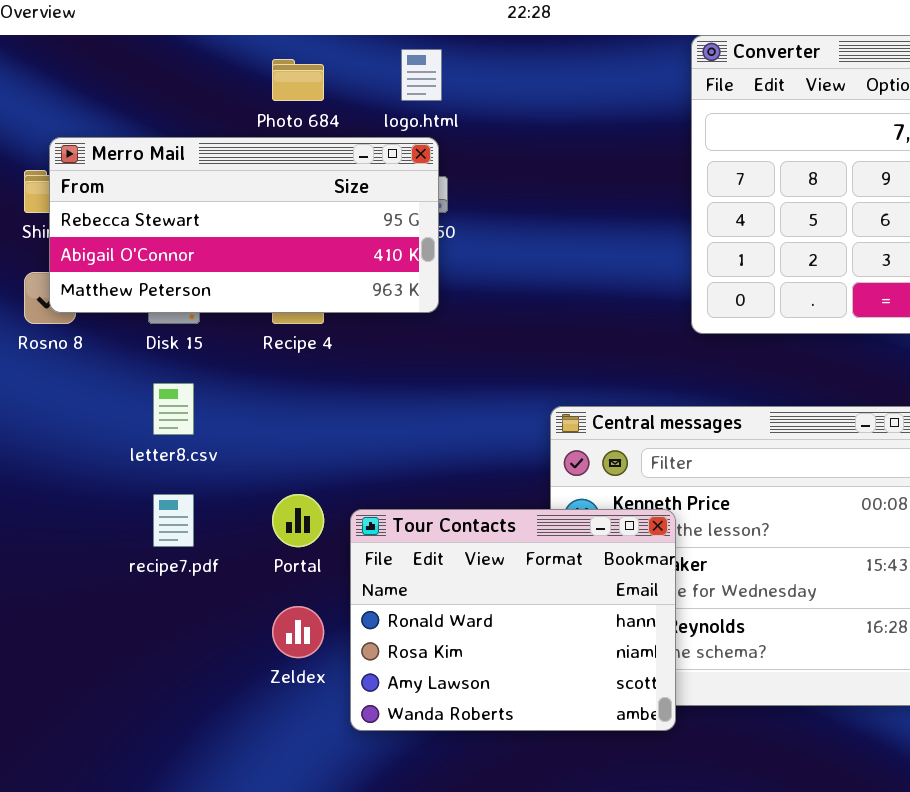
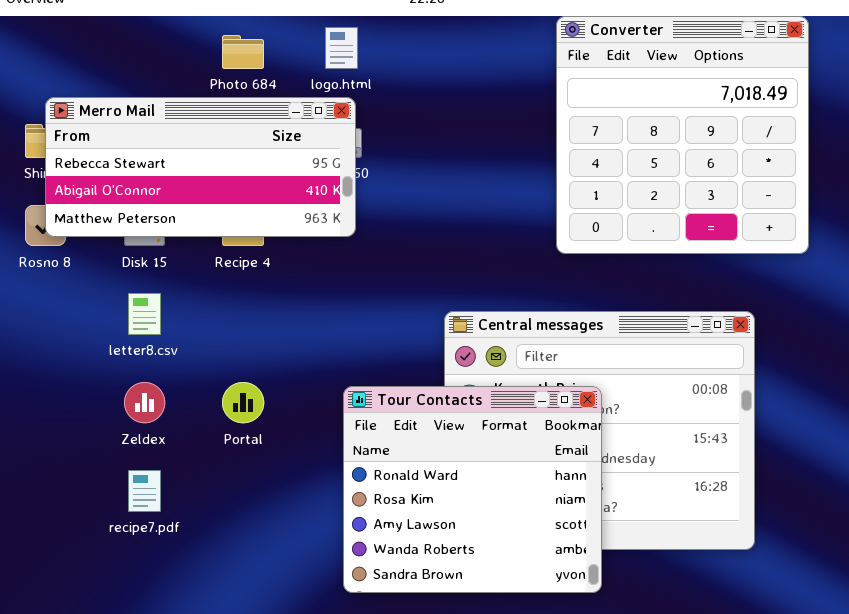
recipe7.pdf: [153,494,194,547] -> [128,470,161,512], moved
Tour Contacts: [350,509,676,731] -> [343,386,602,593], moved, resized
Zeldex: [272,606,324,658] -> [124,382,165,423], moved

